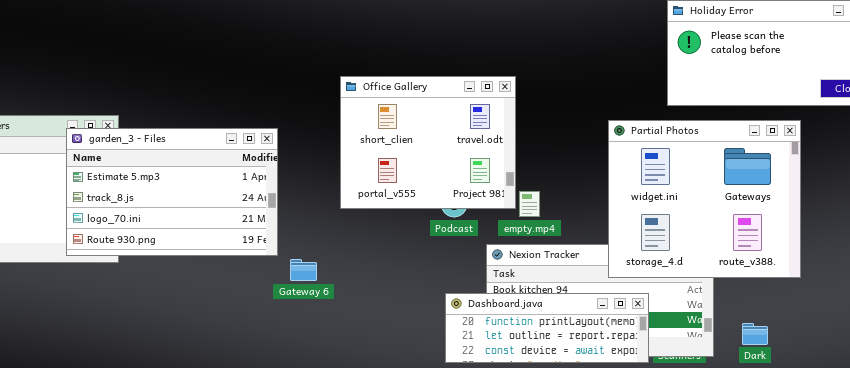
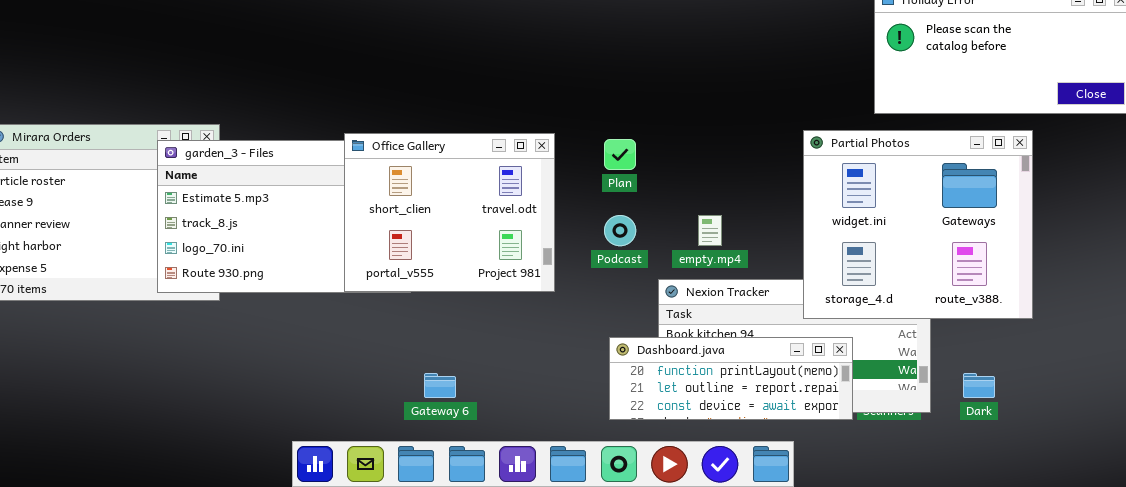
Office Gallery: [340,76,516,209] -> [344,133,555,292], moved
Gateway 6: [290,259,317,281] -> [424,373,456,398], moved

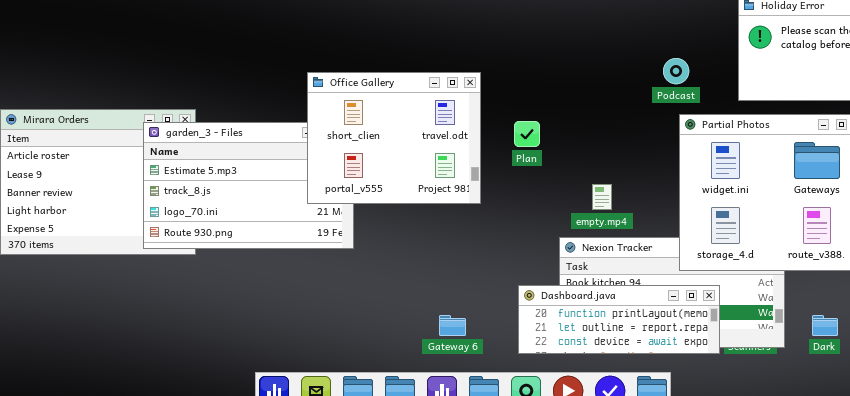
Office Gallery: [344,133,555,292] -> [307,72,481,204], moved
Podcast: [604,215,636,246] -> [663,58,689,84], moved
Gateway 6: [424,373,456,398] -> [439,315,466,336], moved

